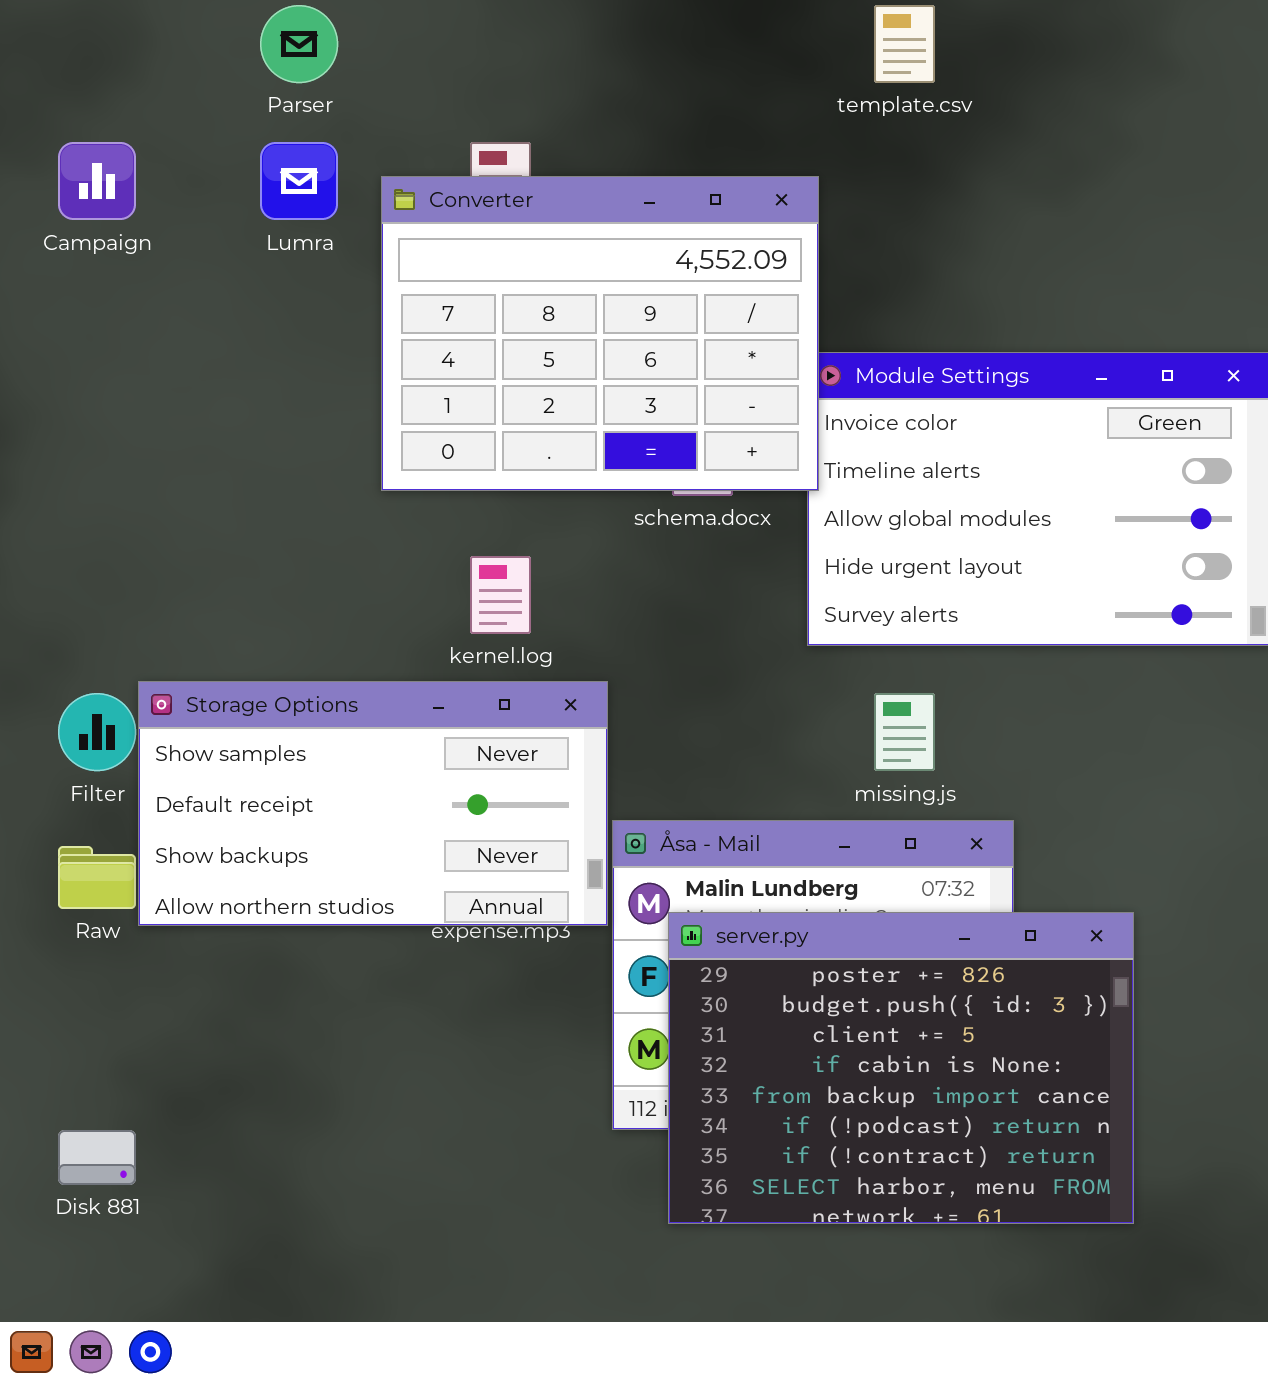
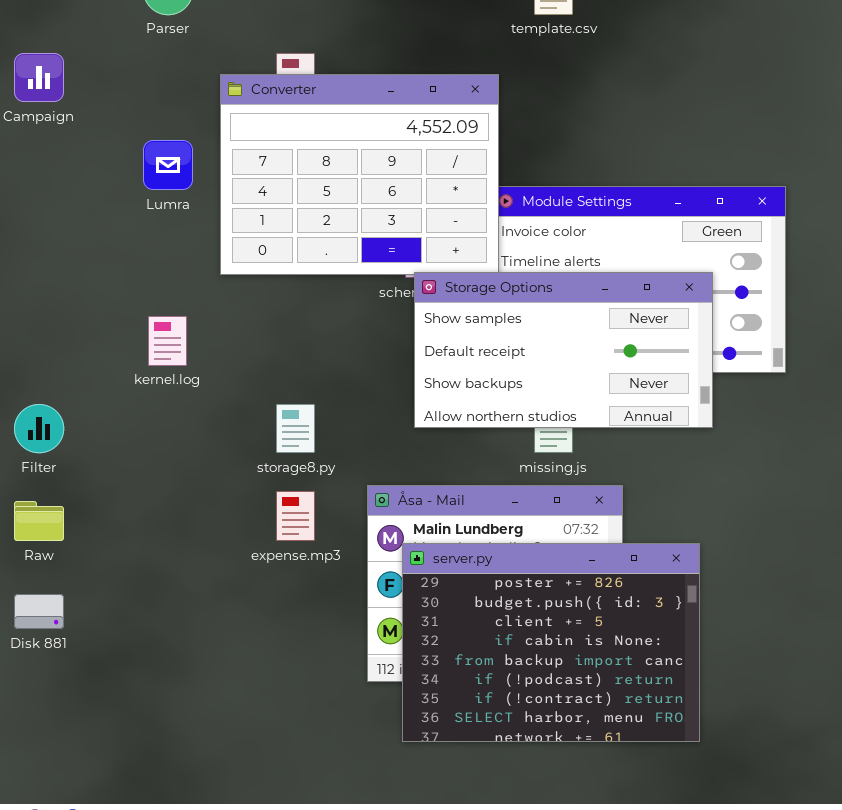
Lumra: [260,142,338,220] -> [143,140,193,190], moved
kernel.log: [470,556,531,634] -> [148,316,187,366], moved
Storage Options: [138,681,608,926] -> [414,272,713,428], moved
Disk 881: [58,1130,136,1185] -> [14,594,64,629], moved

